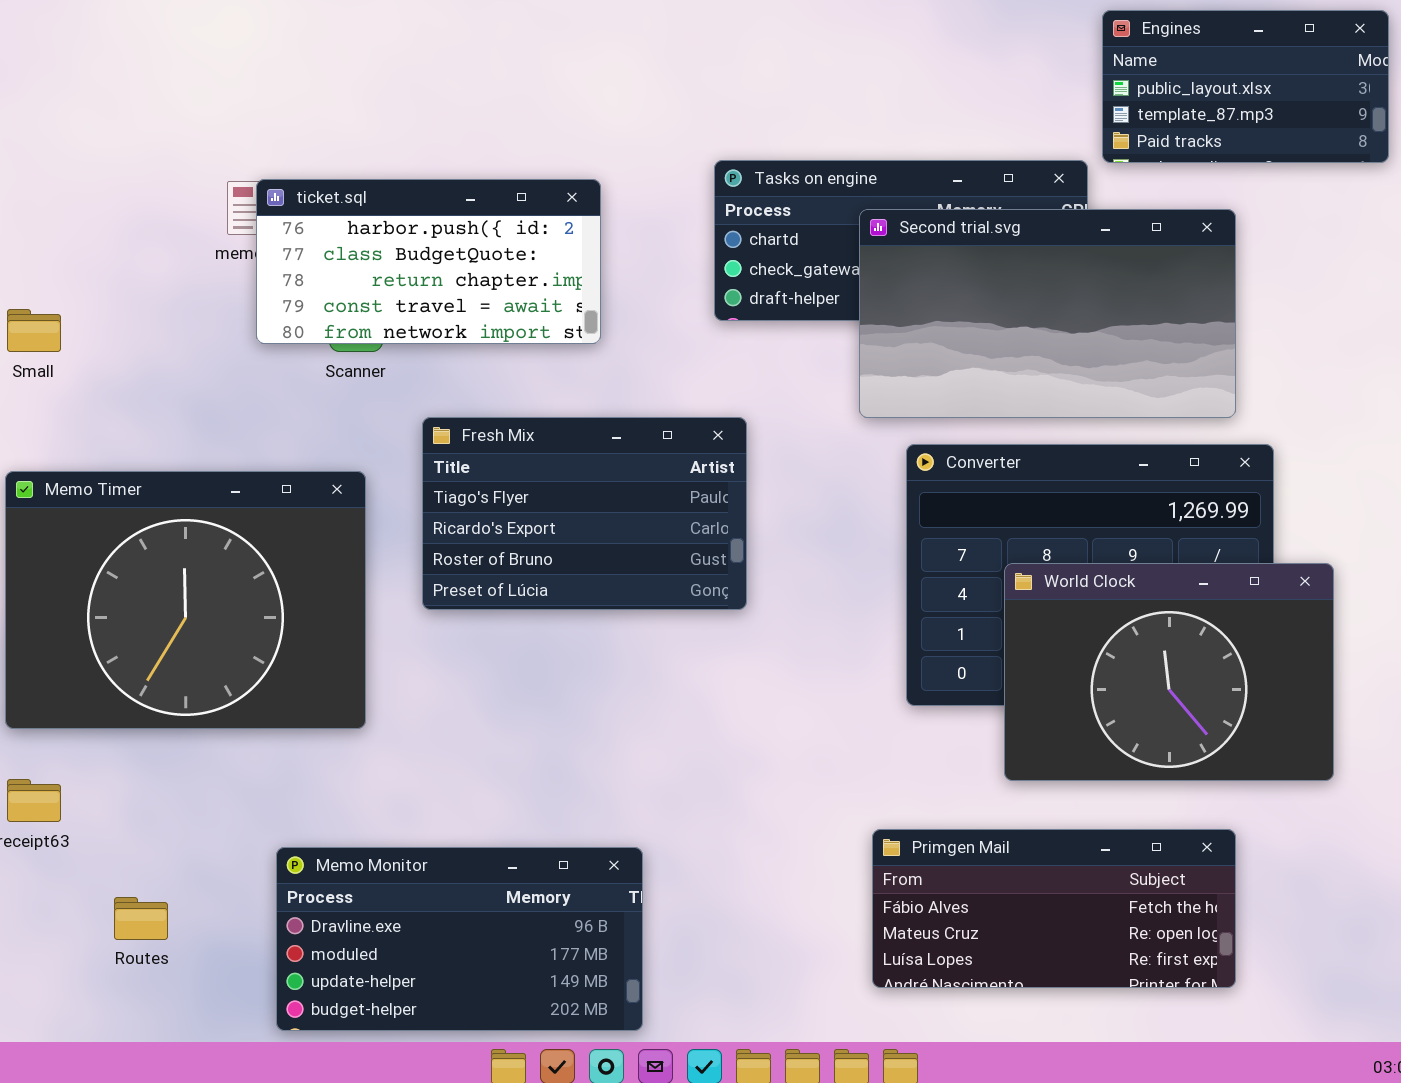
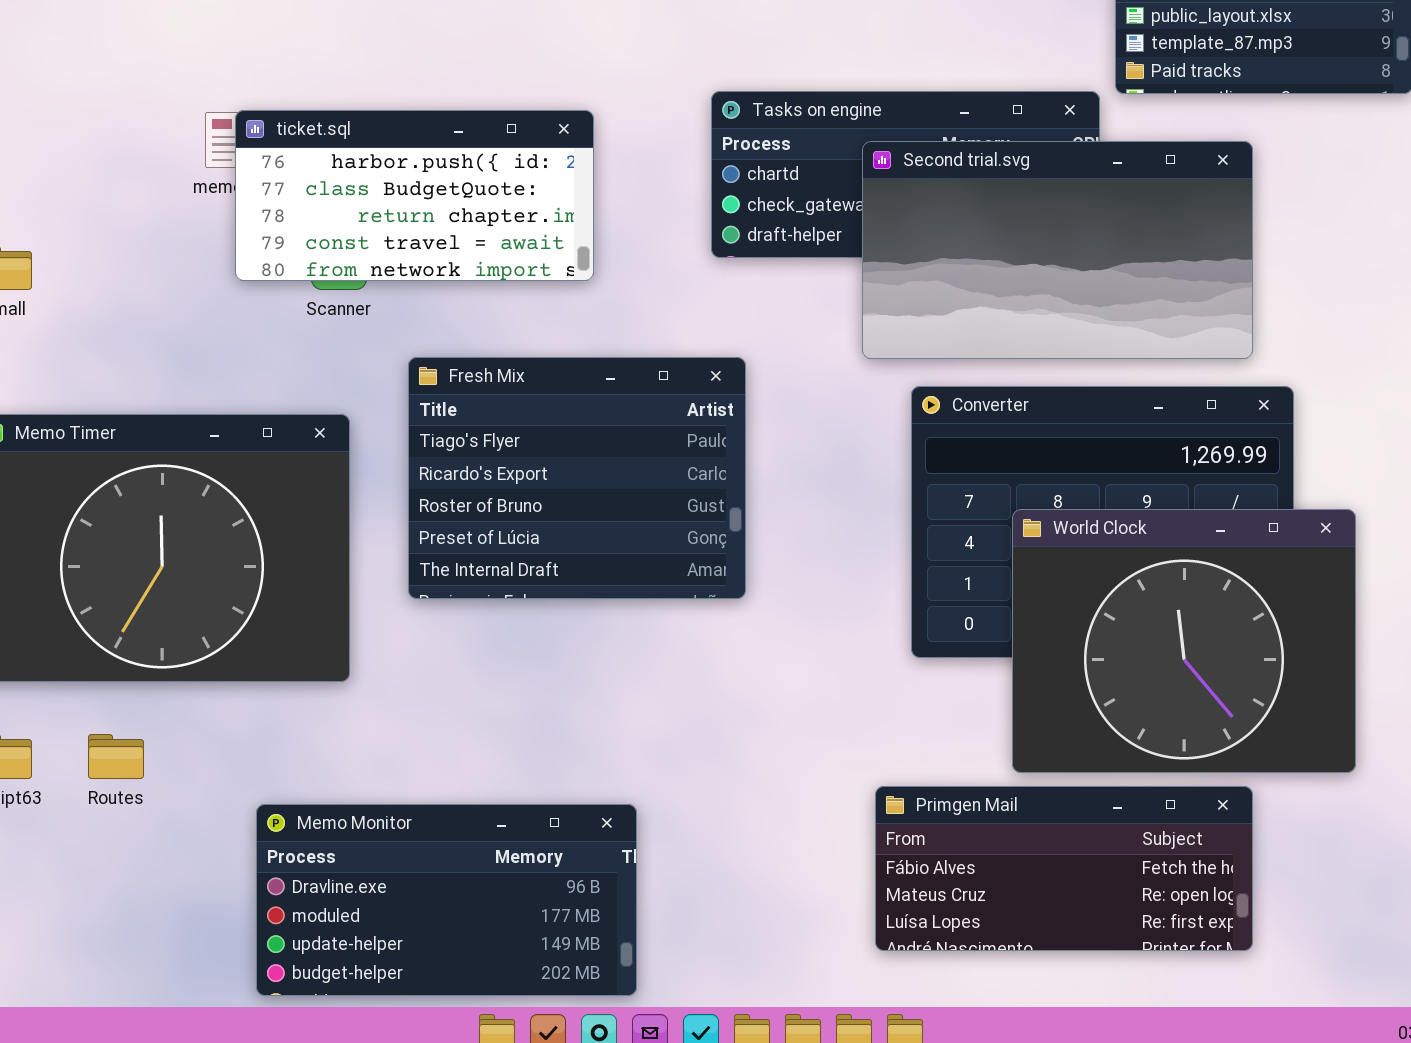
Fresh Mix: [422,417,747,610] -> [408,357,746,599], resized
World Clock: [1004,563,1334,781] -> [1012,509,1356,773], resized
Routes: [114,897,168,940] -> [88,734,144,779], moved

